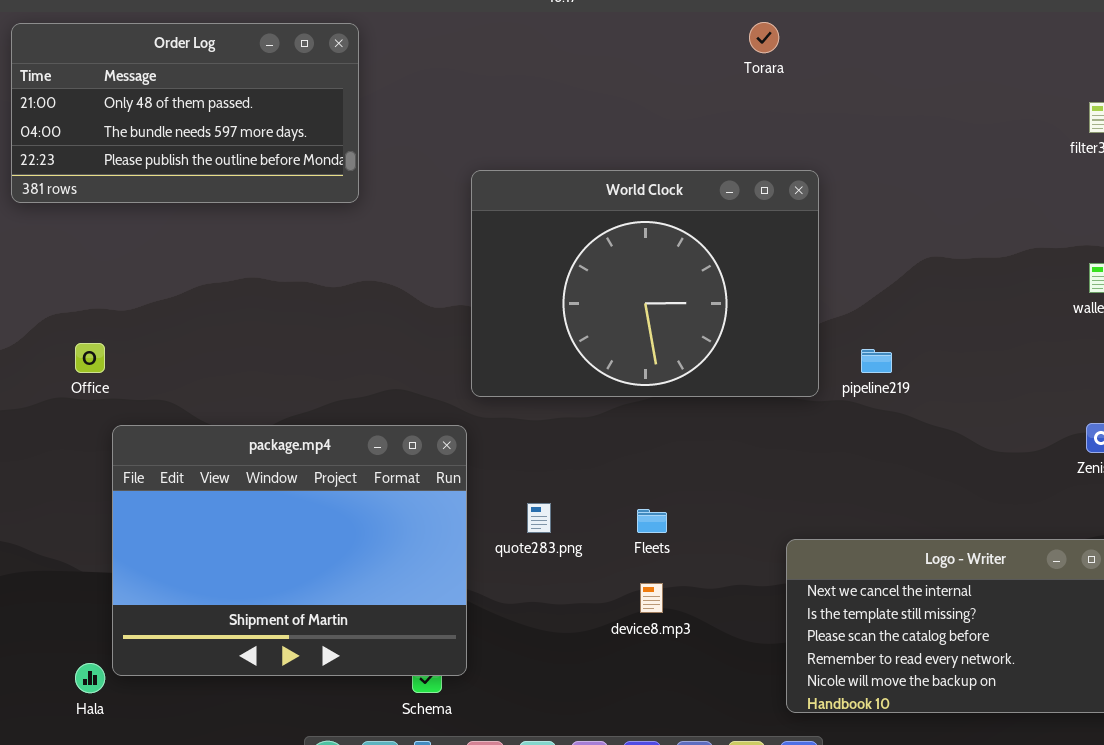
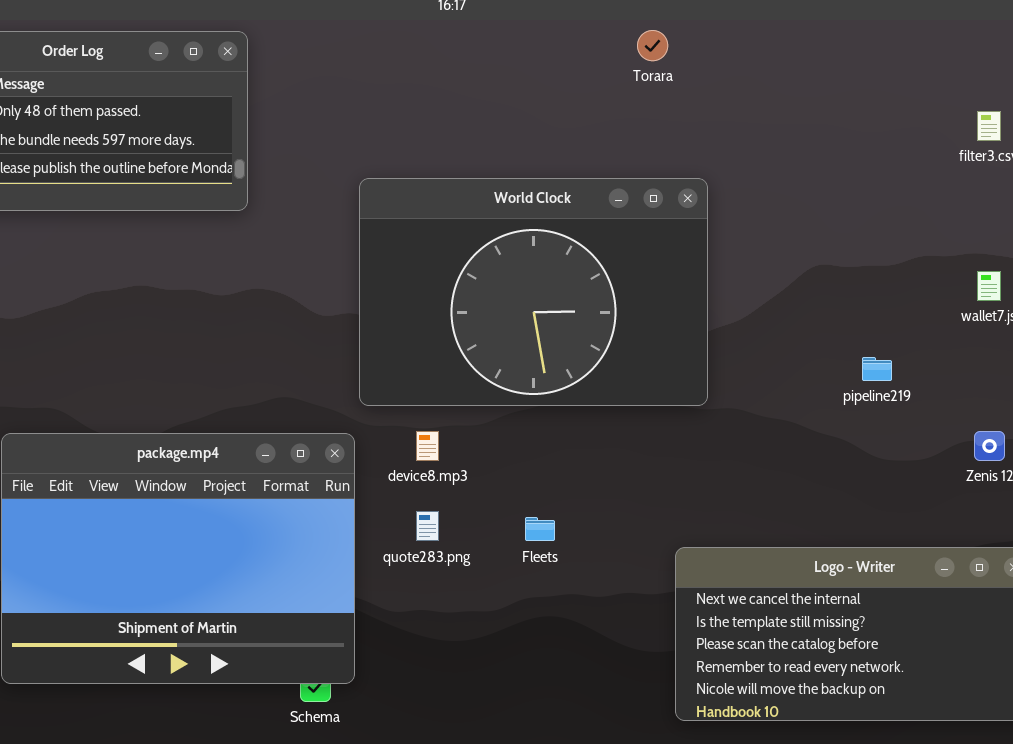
pipeline219: [861,349,892,373] -> [862,357,892,381], moved
device8.mp3: [640,583,663,613] -> [416,431,439,461], moved

